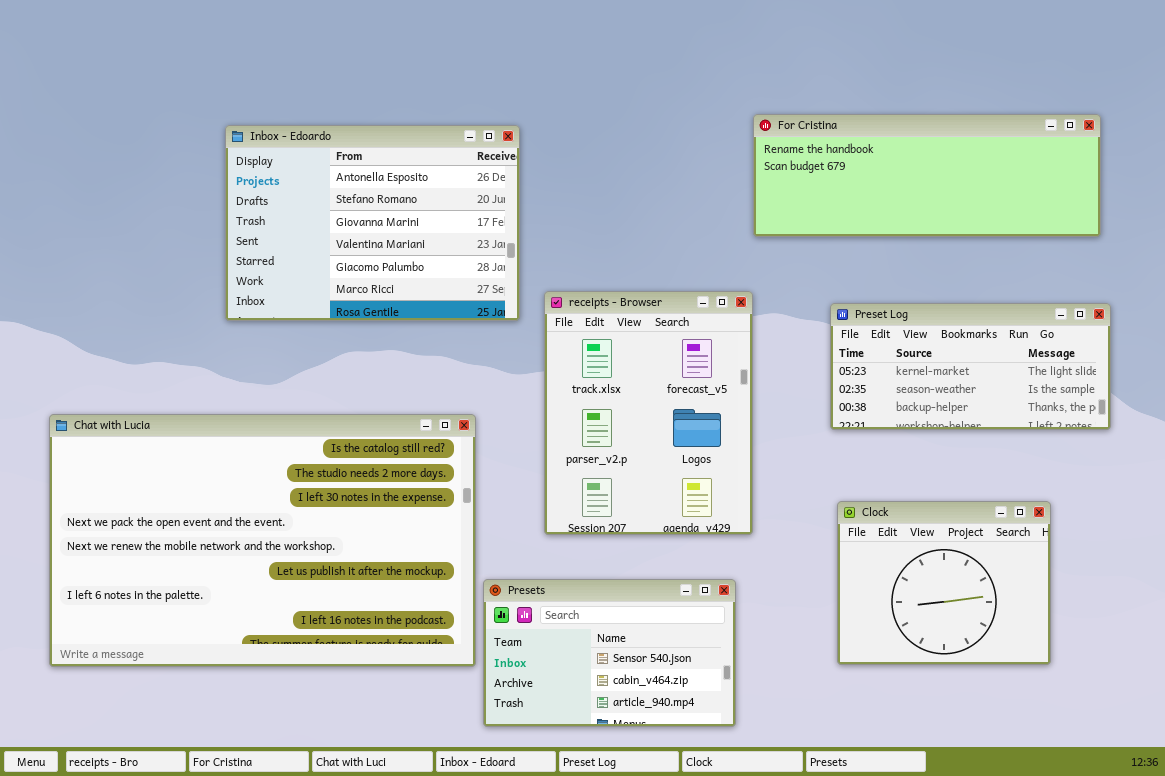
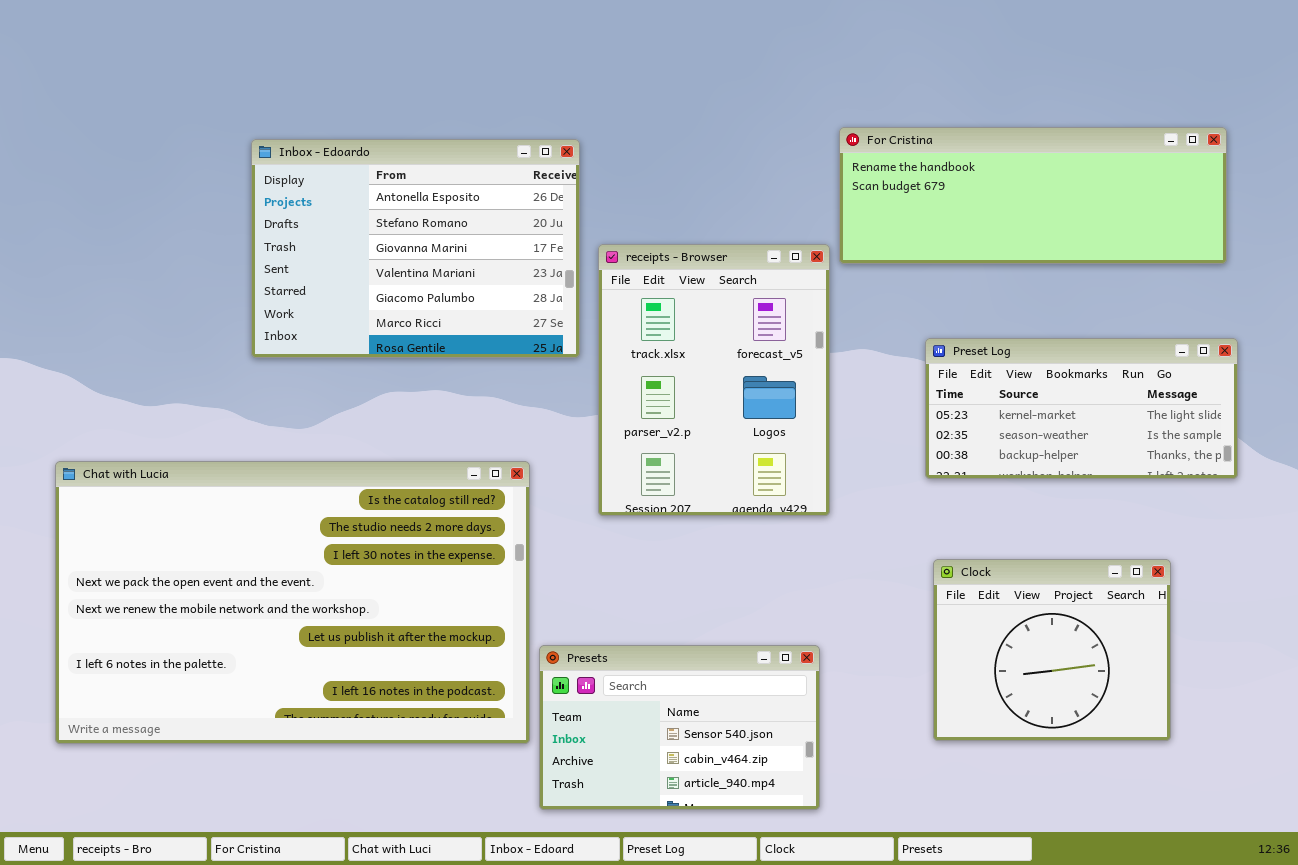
receipts - Browser: [544,291,753,535] -> [598,244,830,516], moved

